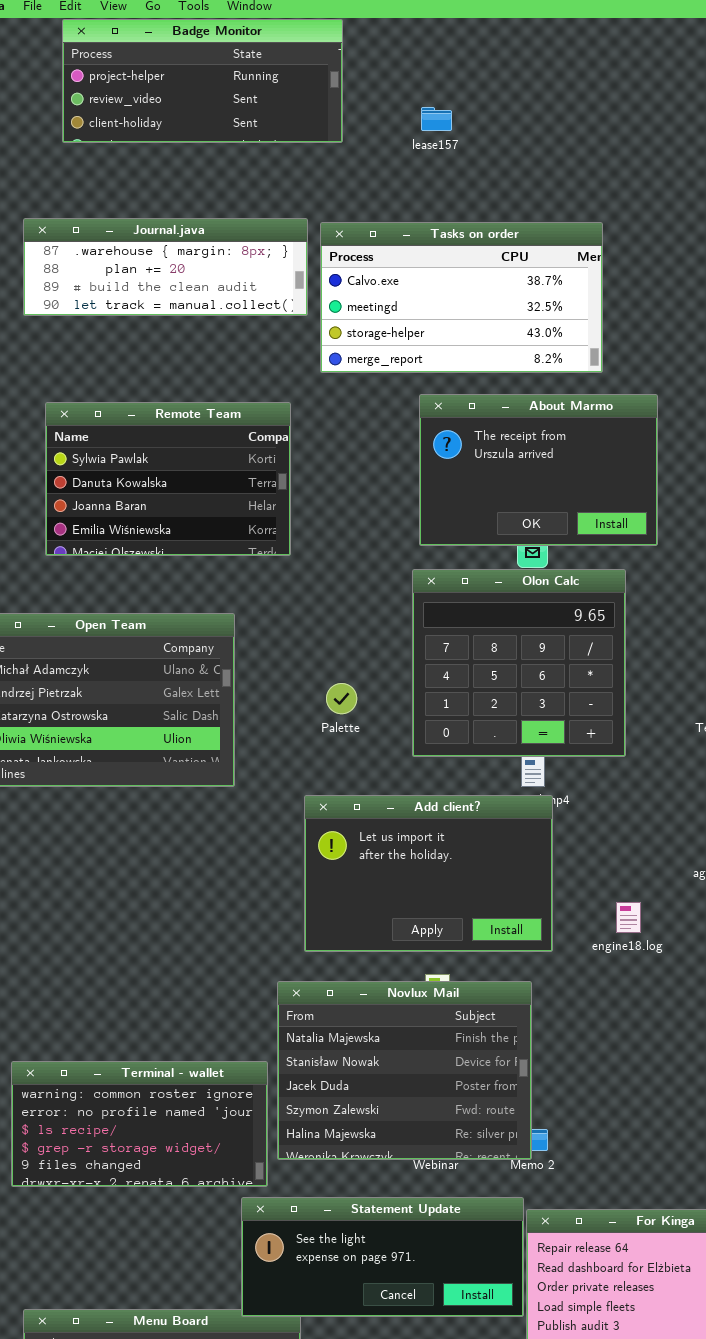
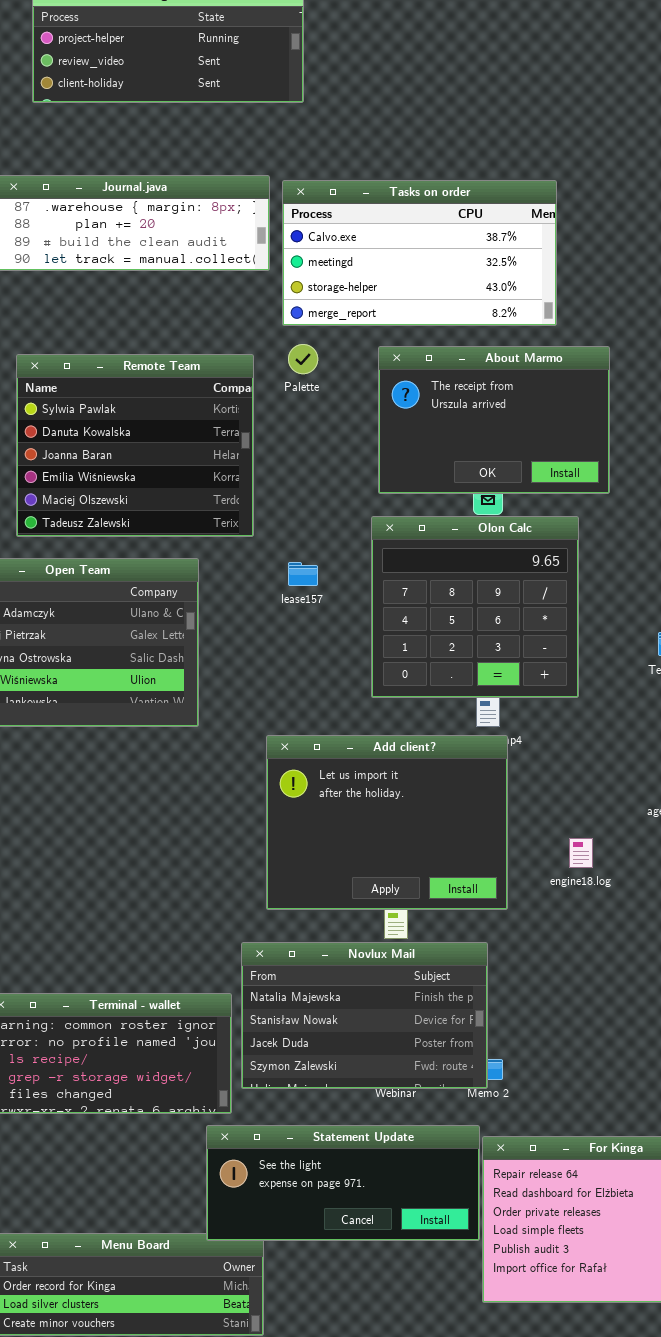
lease157: [421,107,452,131] -> [288,562,318,586], moved
Remote Team: [45,402,291,556] -> [16,354,254,537], resized
Palette: [326,683,357,714] -> [288,344,318,374], moved
Add client?: [304,795,553,952] -> [266,735,508,910], resized
Novlux Mail: [277,981,532,1160] -> [241,942,488,1089], resized

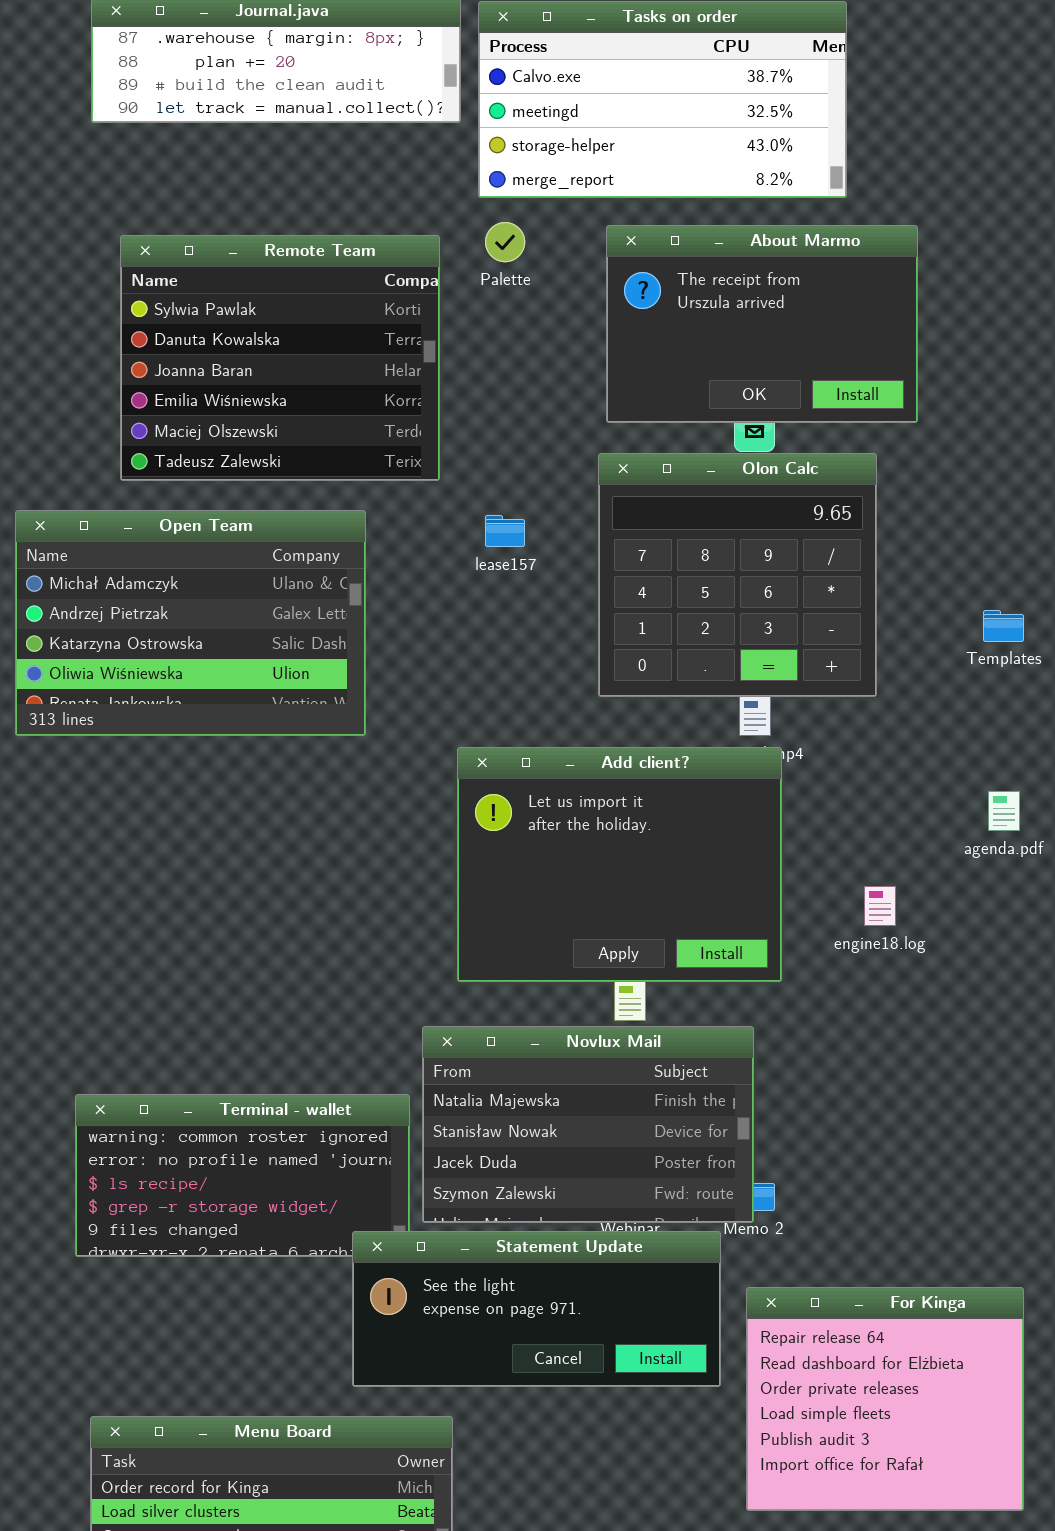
Statement Update: [206,1125,480,1241] -> [352,1231,721,1387], moved

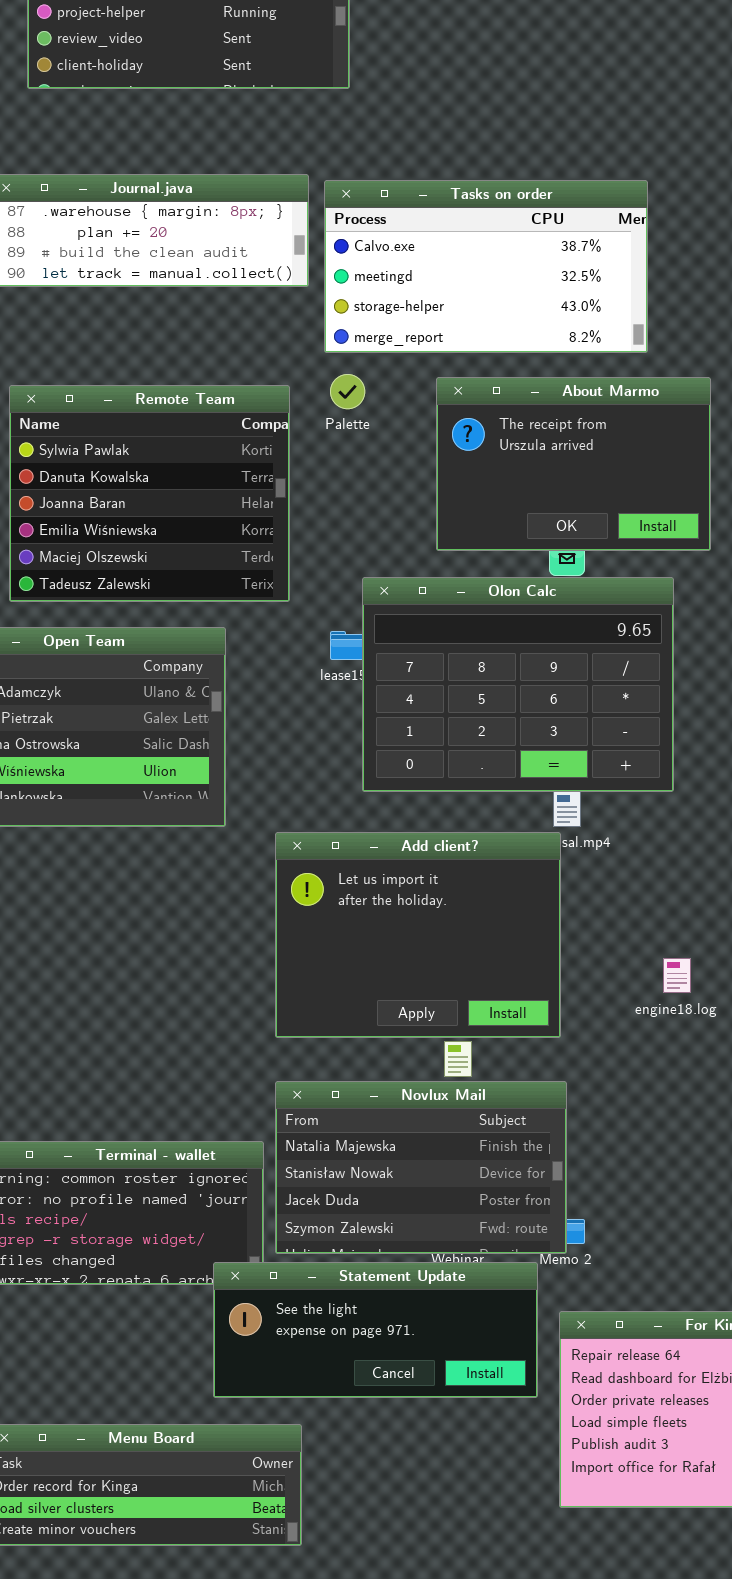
Olon Calc: [598,453,877,697] -> [362,577,674,792], resized
Add client?: [457,747,782,982] -> [275,832,561,1038], moved

